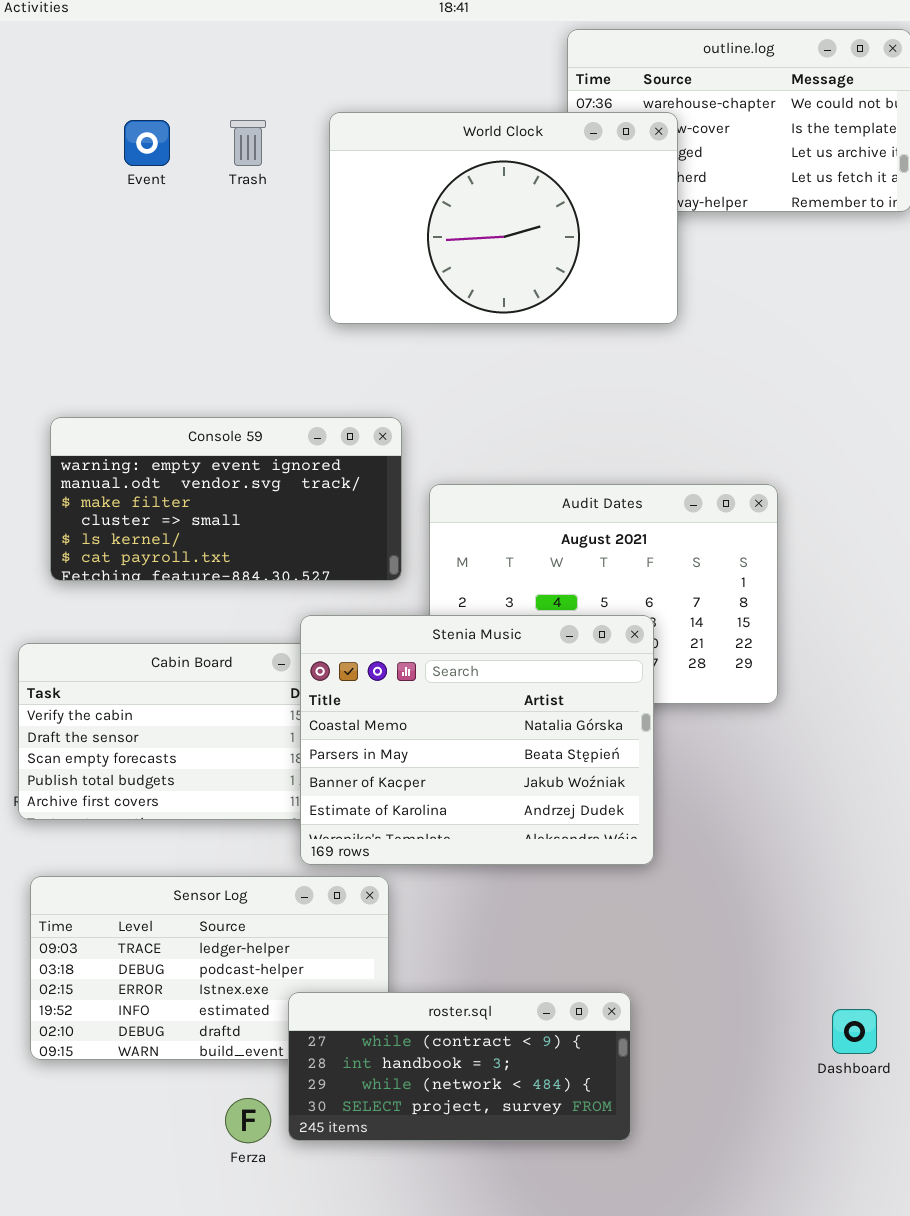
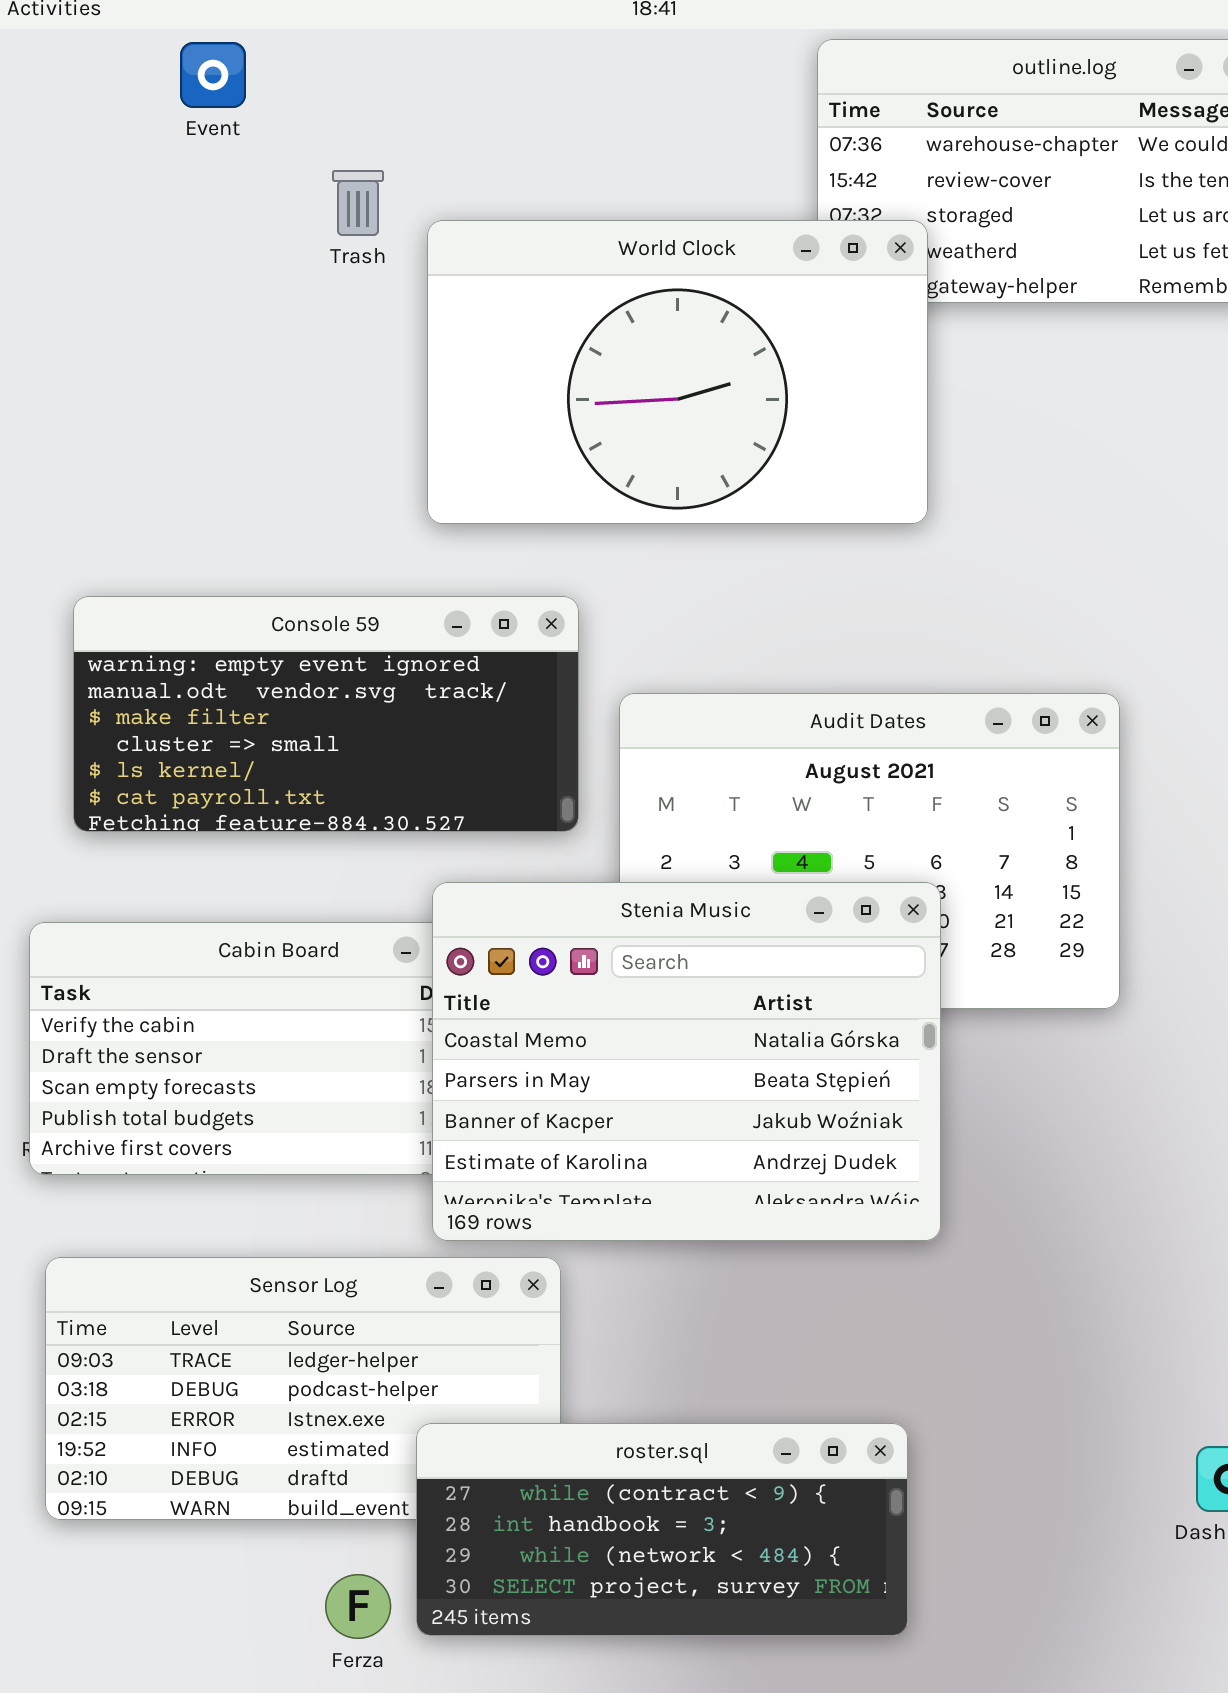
World Clock: [329,112,678,324] -> [427,220,928,524], moved
Event: [124,120,170,166] -> [180,42,246,108], moved

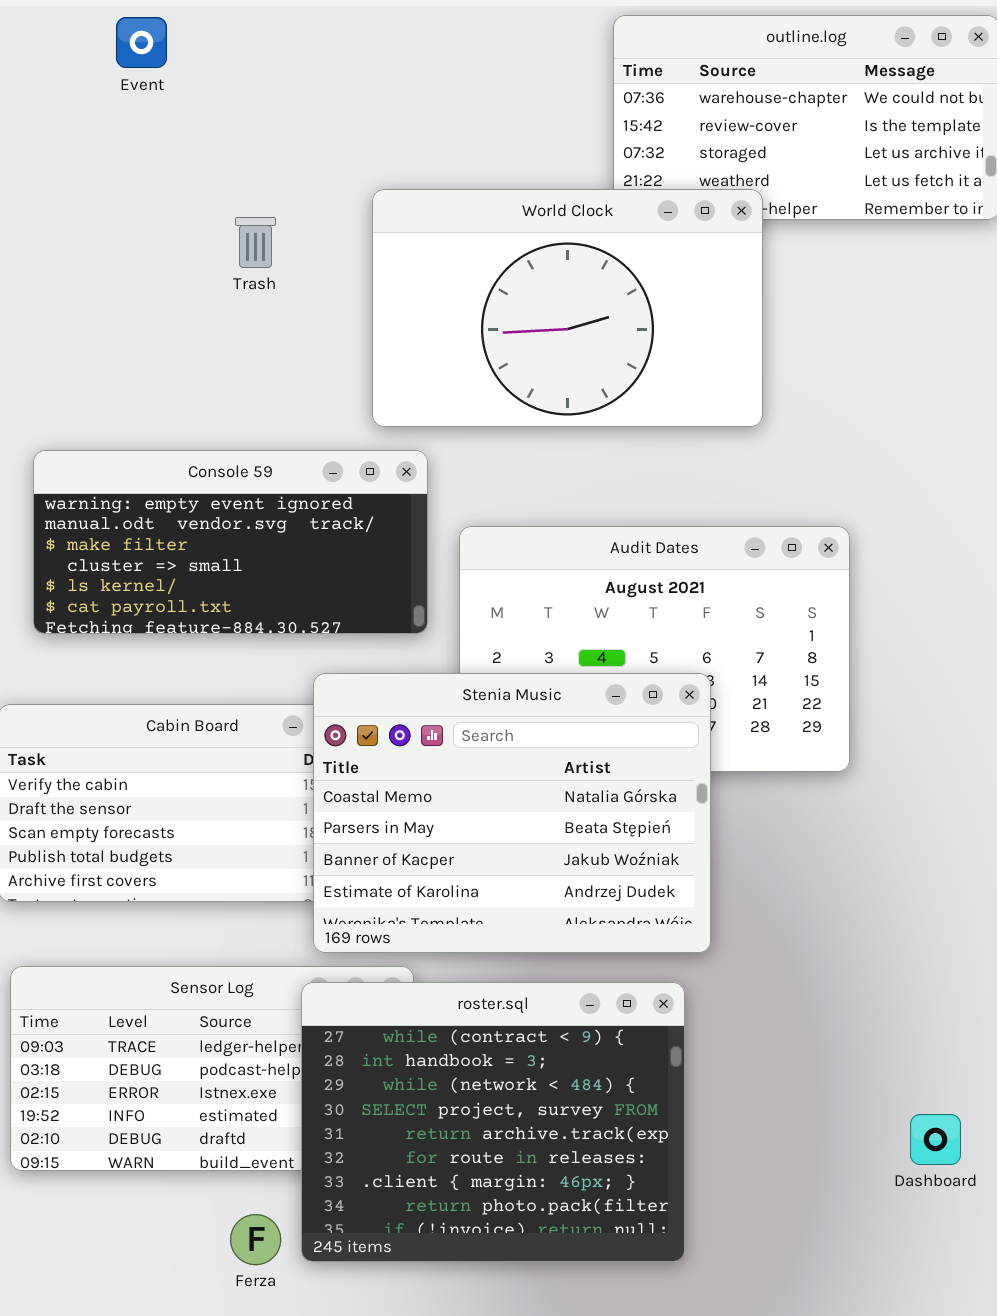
Trash: [332,170,384,236] -> [235,217,276,268], moved
World Clock: [427,220,928,524] -> [372,189,763,427], moved
roster.sql: [416,1423,908,1636] -> [301,982,685,1262], resized

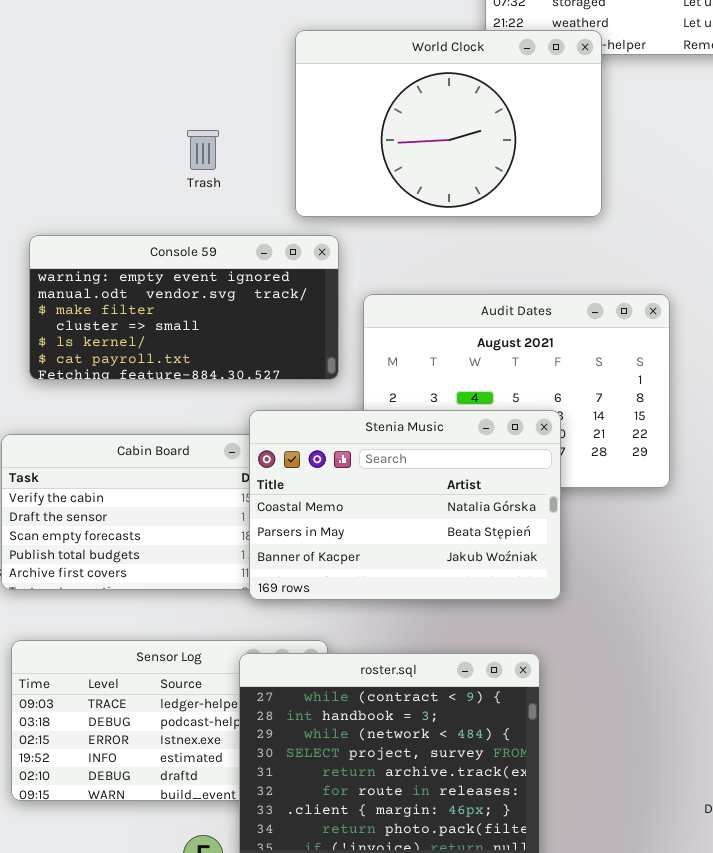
Trash: [235,217,276,268] -> [187,130,219,170], moved
Stenia Music: [313,673,711,953] -> [249,410,561,600], resized

